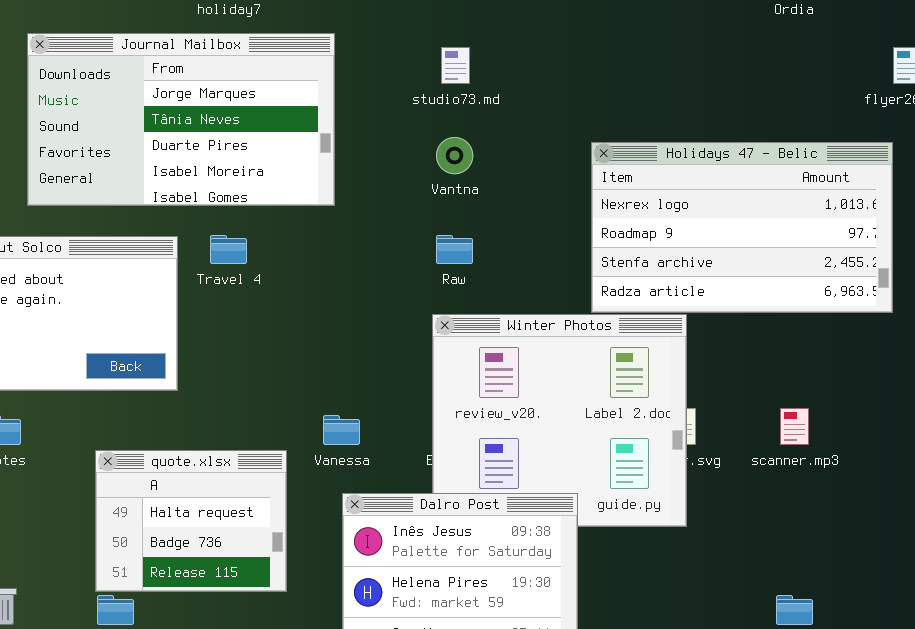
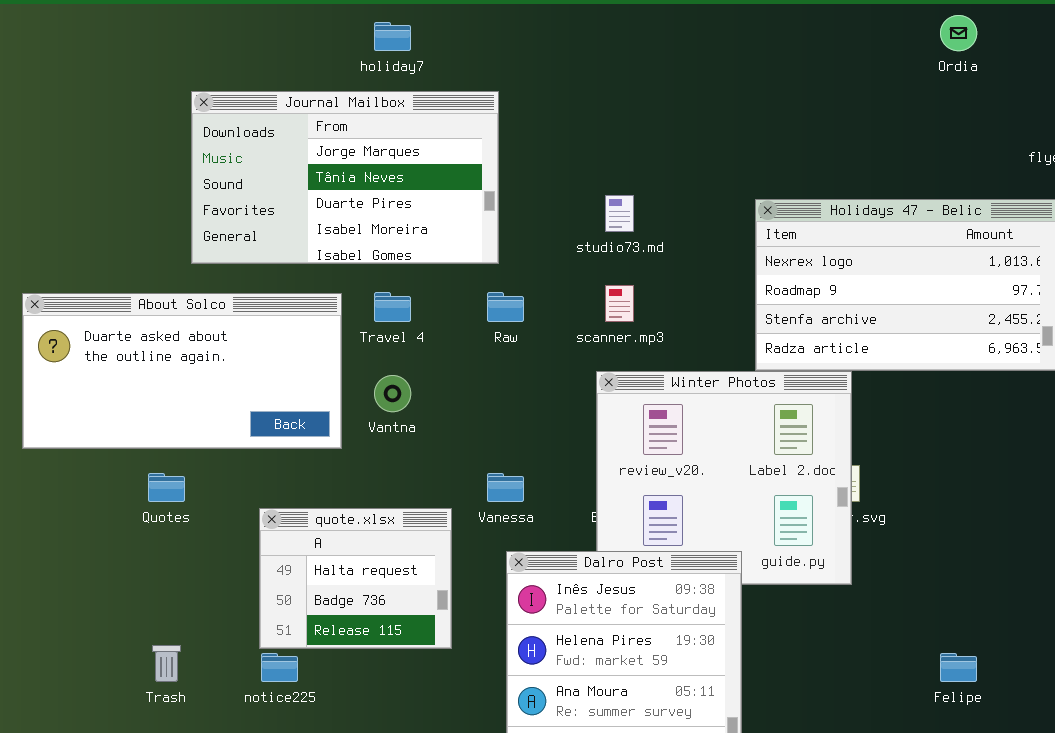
studio73.md: [441,47,470,84] -> [605,195,634,232], moved
Vantna: [436,137,473,174] -> [374,375,411,412], moved
Raw: [436,235,473,264] -> [487,292,524,322], moved
scanner.mp3: [780,408,809,445] -> [605,285,634,322], moved

